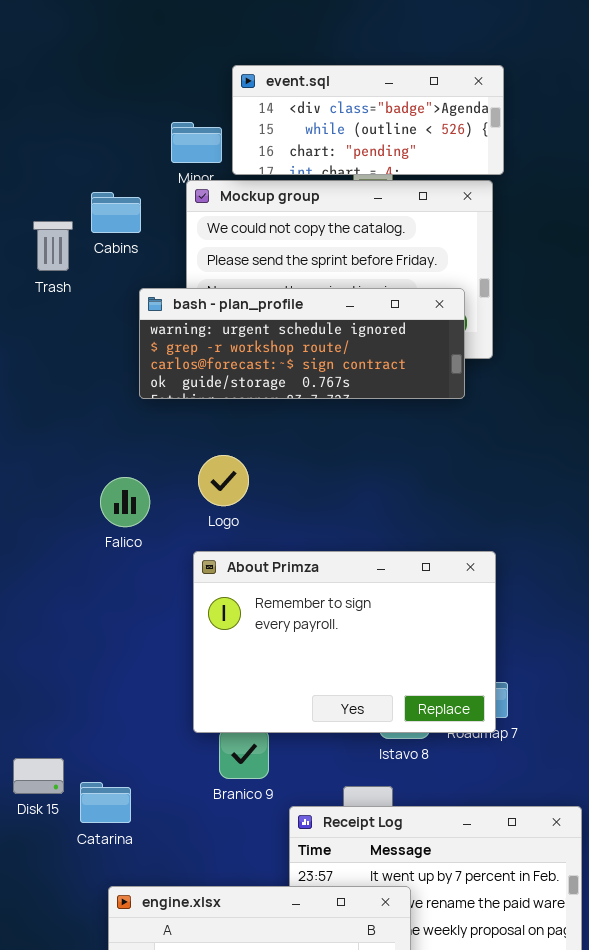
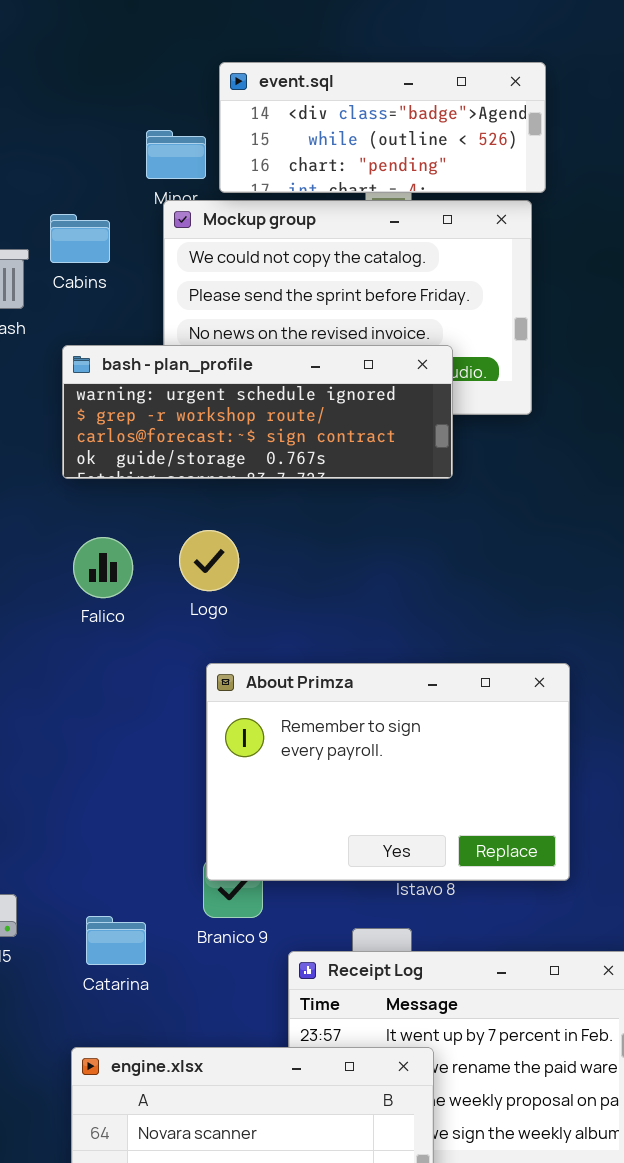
bash - plan_profile: [139,288,465,399] -> [62,345,453,479], moved
Falico: [100,477,150,527] -> [73,537,133,598], moved
About Primza: [193,551,496,733] -> [206,663,570,881], moved
Catarina: [80,782,131,823] -> [86,916,146,965], moved

